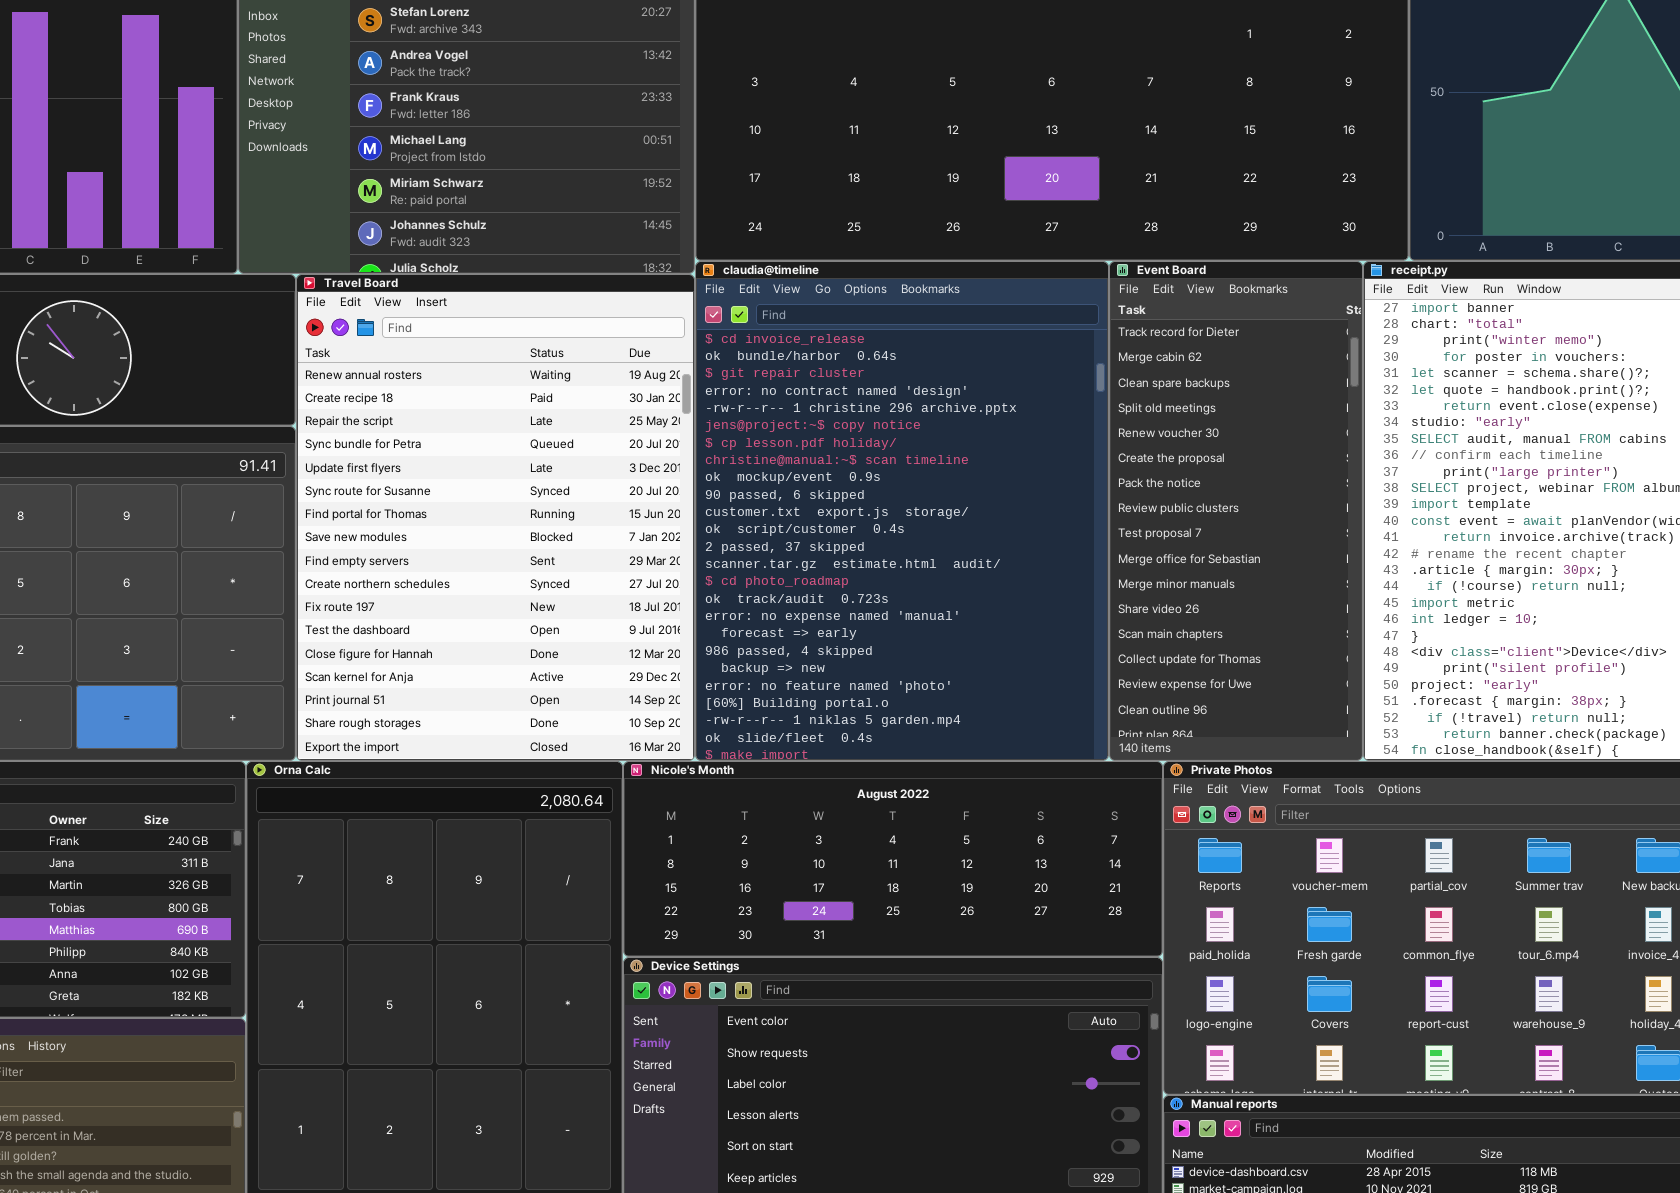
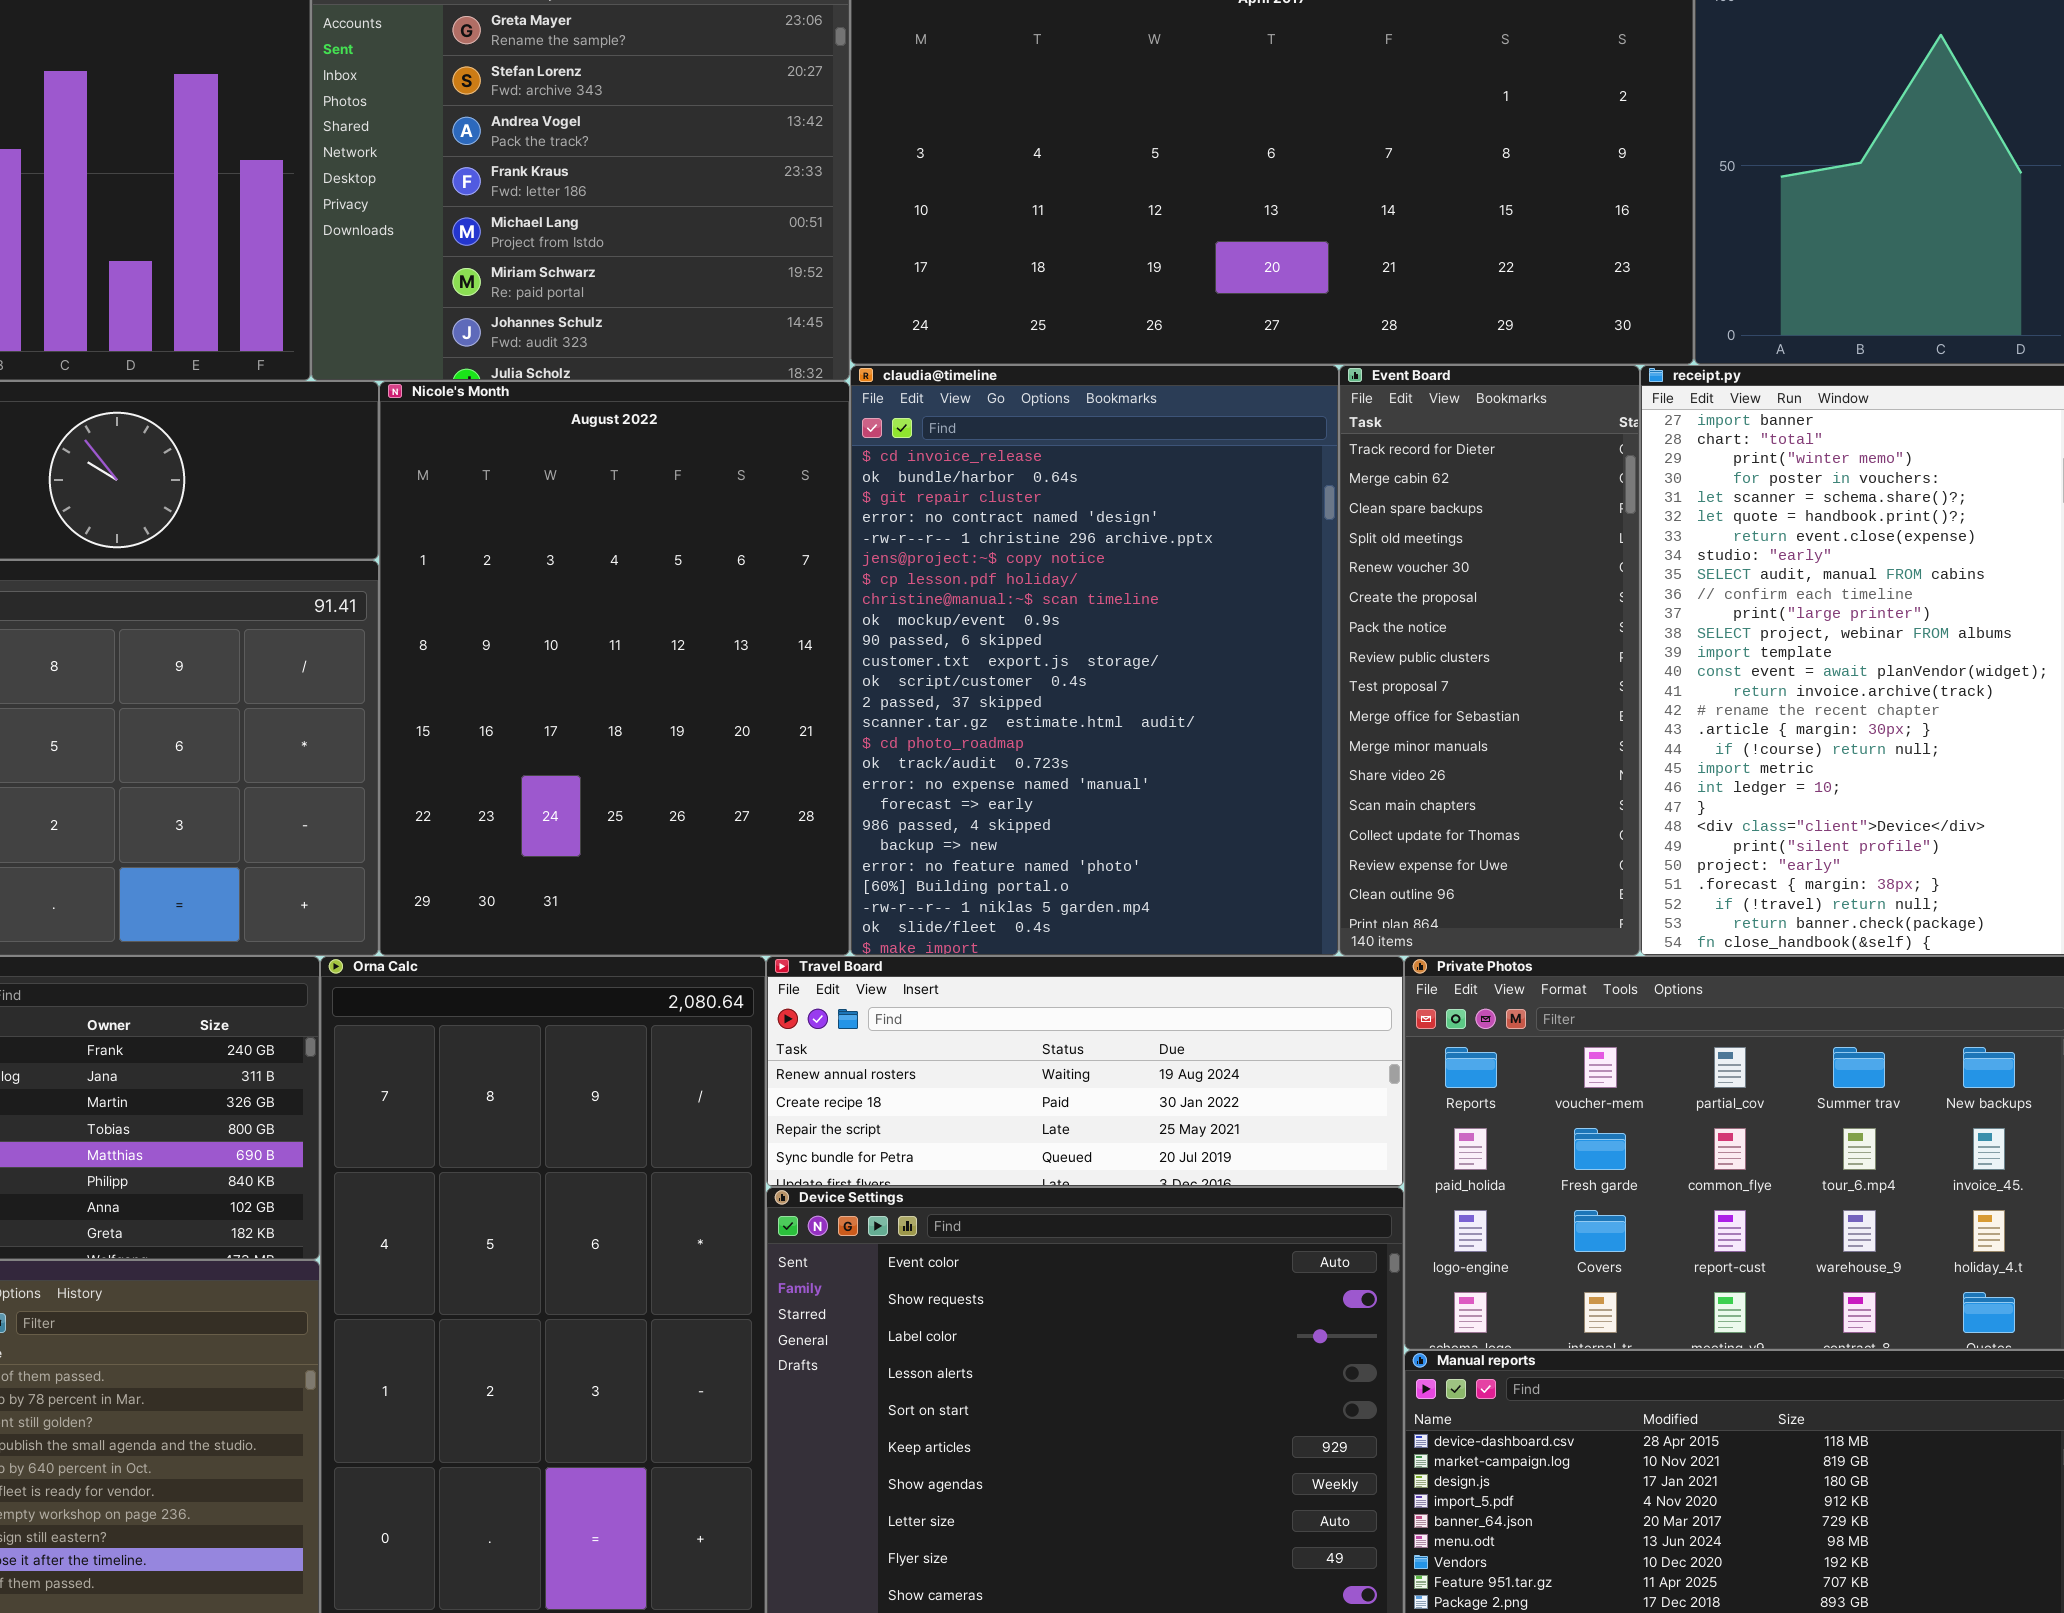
Travel Board: [296,274,695,761] -> [766,956,1404,1187], moved, resized
Nicole's Month: [623,761,1163,957] -> [379,381,850,956], moved, resized

